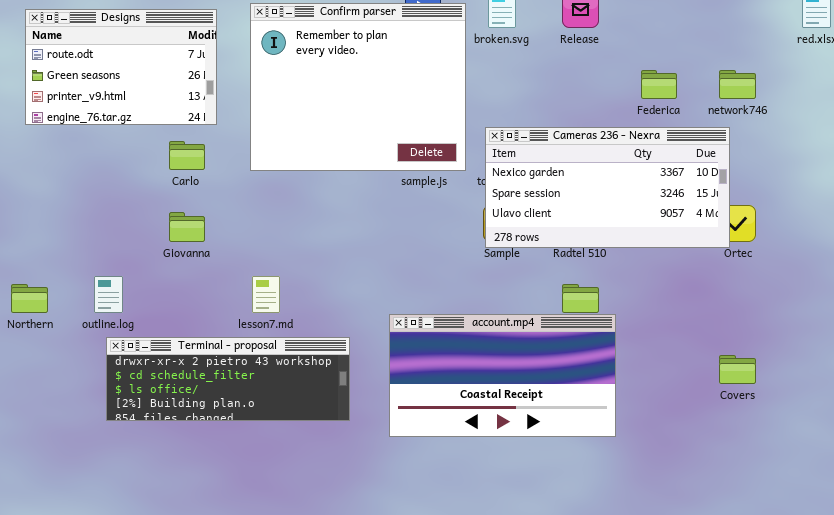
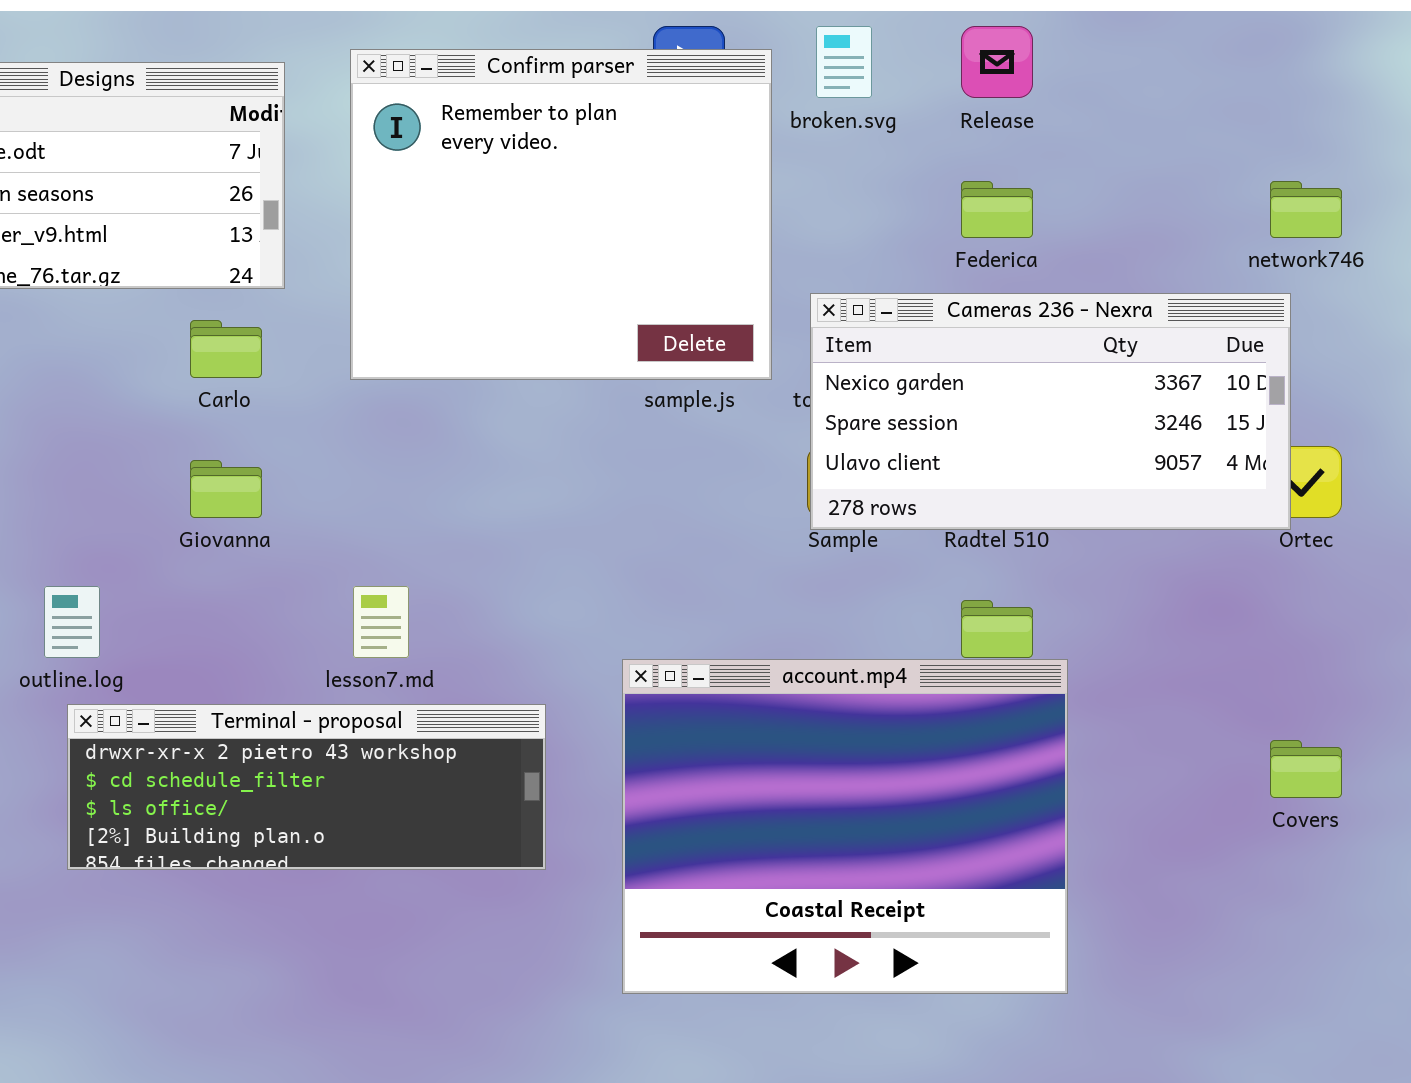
Federica: [641,70,677,99] -> [961,181,1033,238], moved
account.mp4: [389,314,616,437] -> [622,659,1068,994], resized

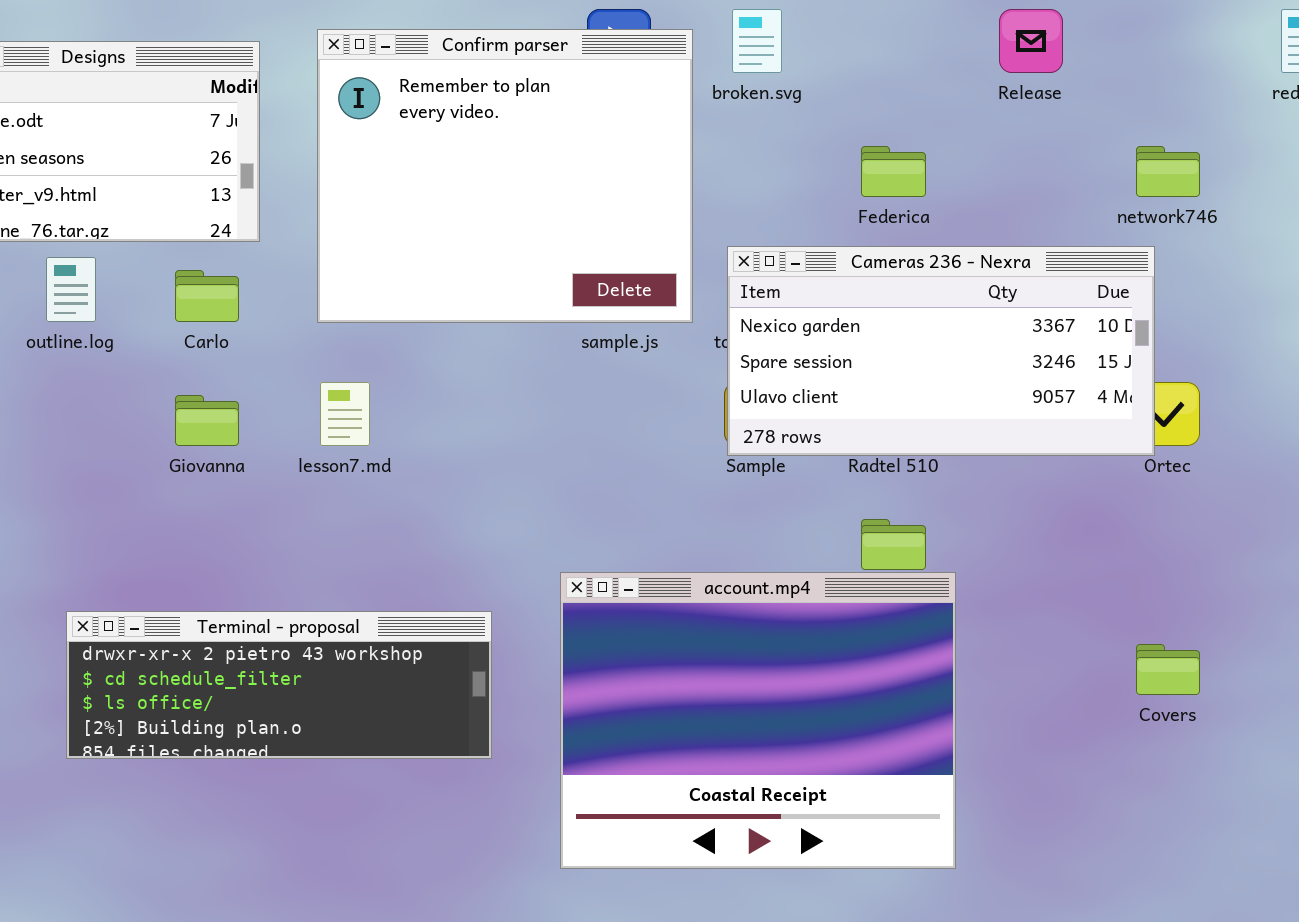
Release: [961,26,1033,98] -> [999,9,1063,73], moved
outline.log: [44,586,100,658] -> [46,257,96,322], moved
lesson7.md: [353,586,409,658] -> [320,382,370,446], moved

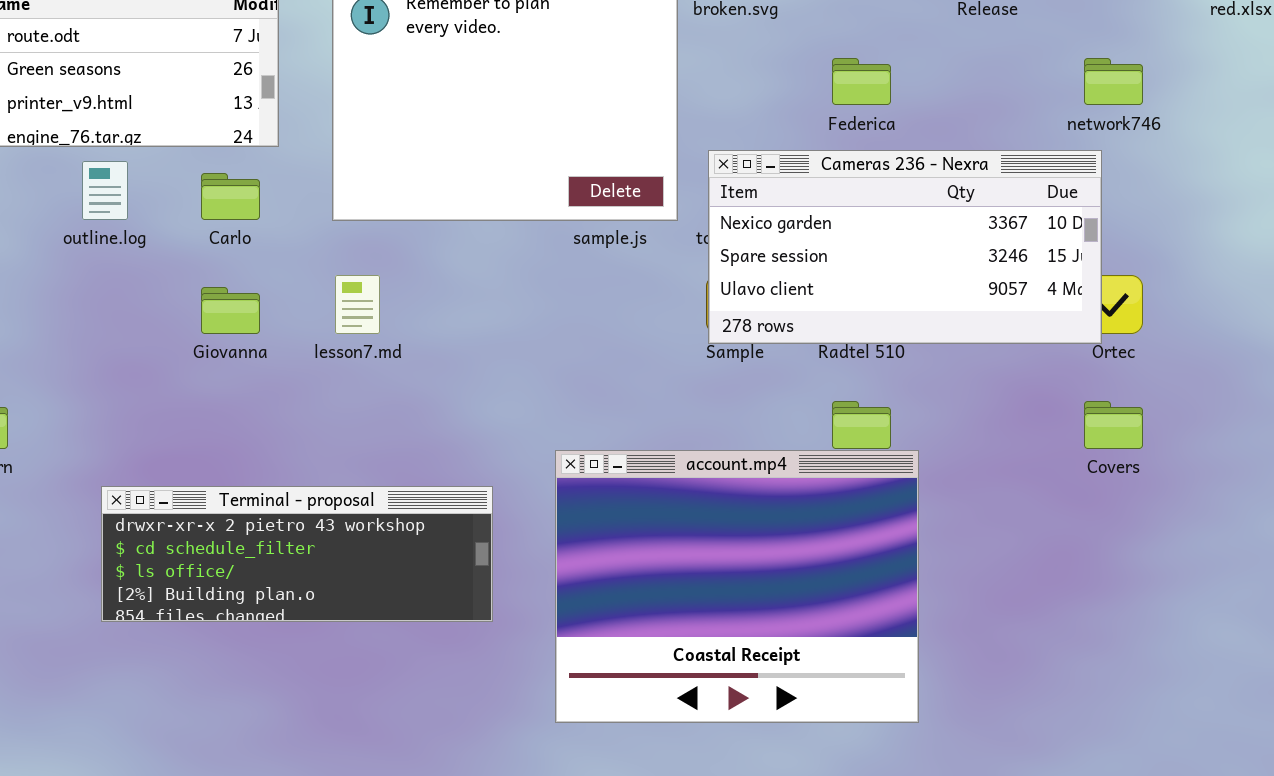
Covers: [1136,644,1200,695] -> [1084,401,1143,449], moved

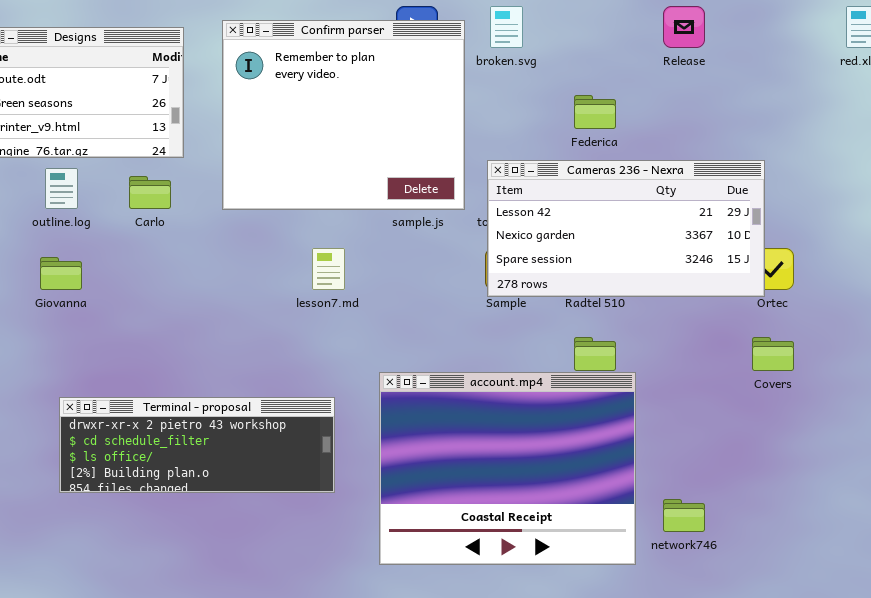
network746: [1084,58,1143,105] -> [663,499,705,532], moved
Cameras 236 - Nexra: [708,150,1102,344] -> [487,160,765,297], scrolled up 1 row
lesson7.md: [335,275,380,334] -> [312,248,345,290], moved
Giovanna: [201,287,260,334] -> [40,257,82,290], moved

